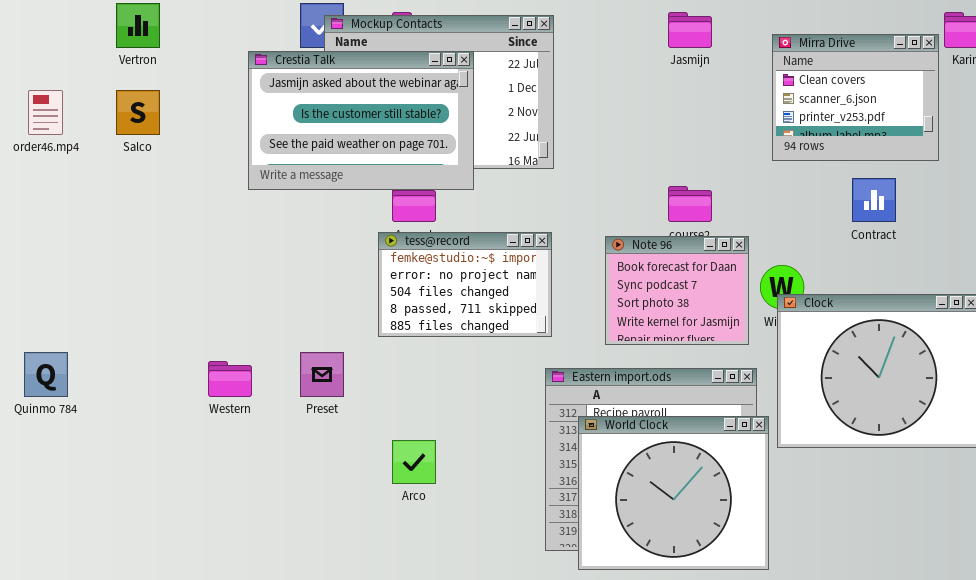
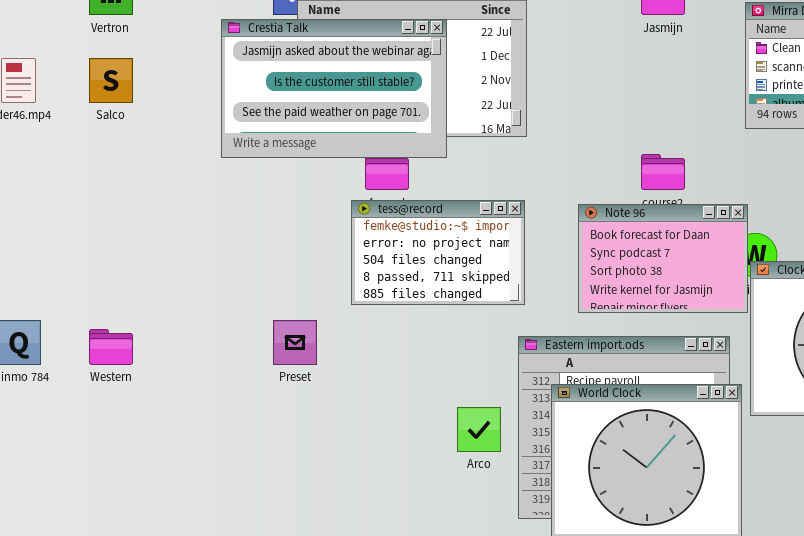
Note 96: [605,236,749,345] -> [578,204,748,313], resized
Western: [208,361,252,397] -> [89,329,133,365], moved
Arco: [392,440,436,484] -> [457,407,501,452], moved

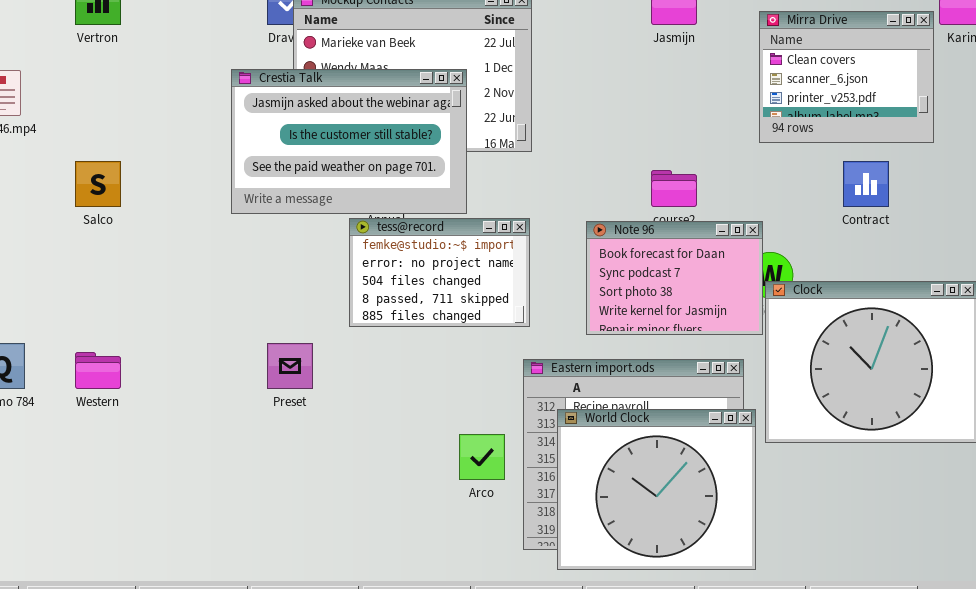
Crestia Talk: [221,19,447,158] -> [231,69,467,214], moved
Salco: [89,58,133,103] -> [75,161,121,207], moved

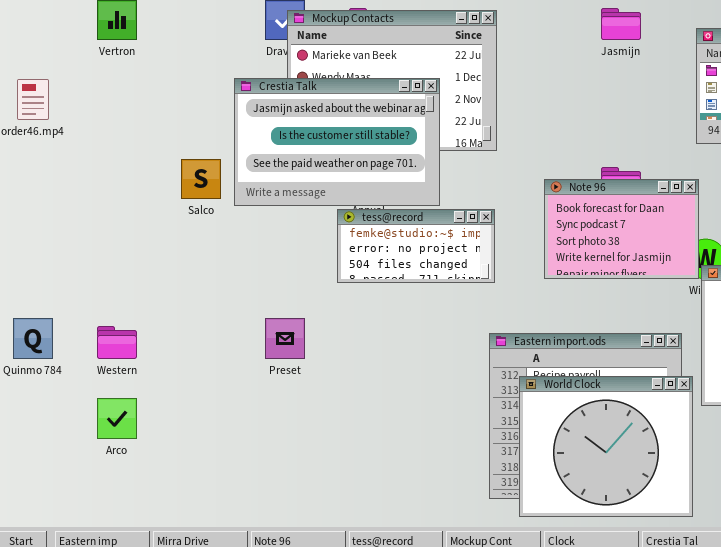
Salco: [75,161,121,207] -> [181,159,221,199], moved
tess@record: [349,218,530,327] -> [337,209,495,283], resized
Note 96: [586,221,763,335] -> [544,179,699,279], moved
Arco: [459,434,505,480] -> [97,398,137,439], moved

